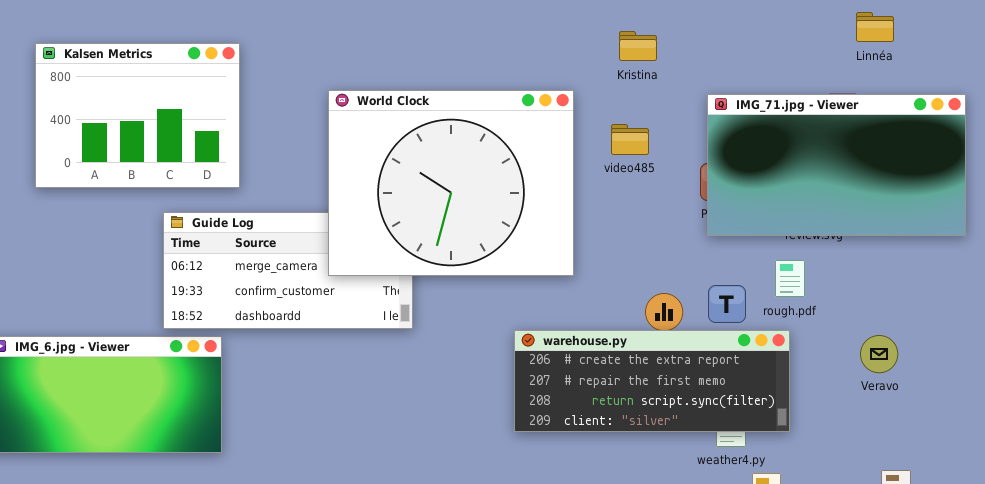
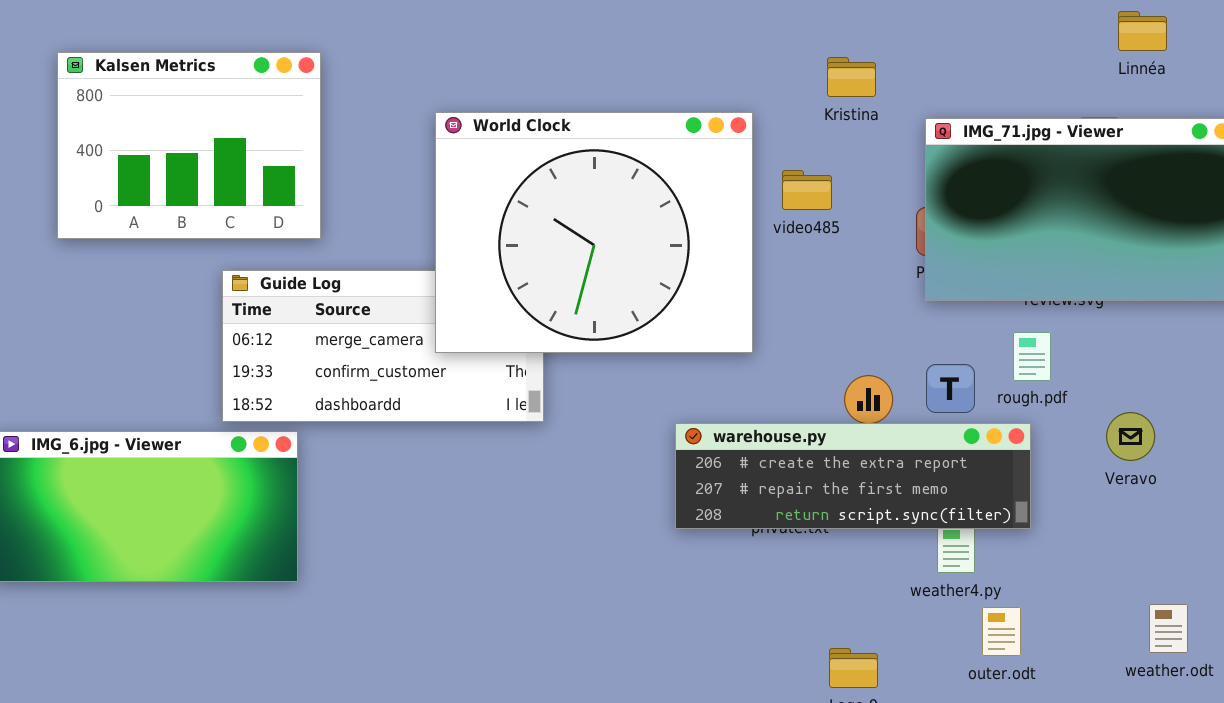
Kristina: [619,31,657,61] -> [827,57,876,97], moved
video485: [611,124,649,155] -> [782,170,832,210], moved
warehouse.py: [514,330,790,432] -> [675,423,1031,529], resized
Veravo: [860,335,898,373] -> [1106,412,1155,461], moved

